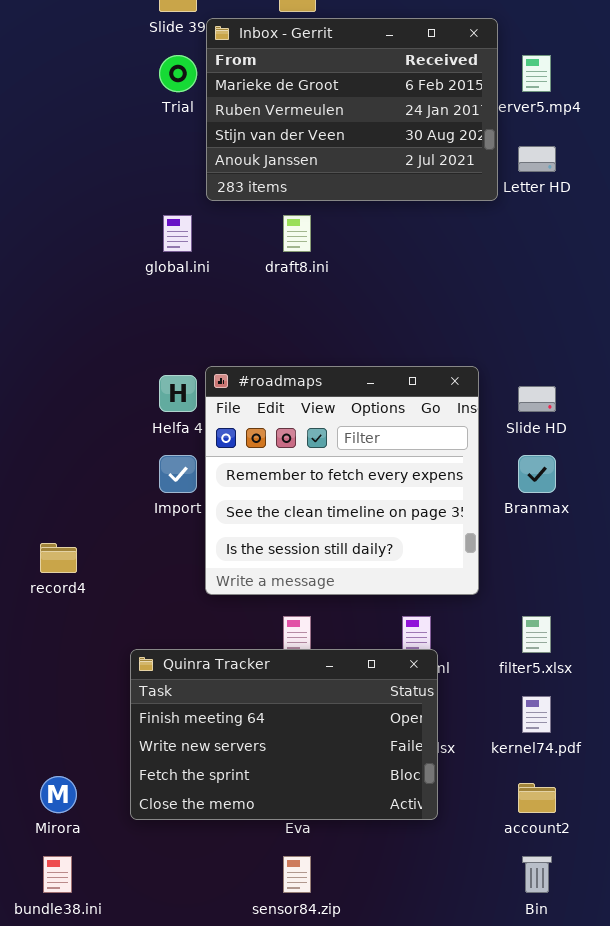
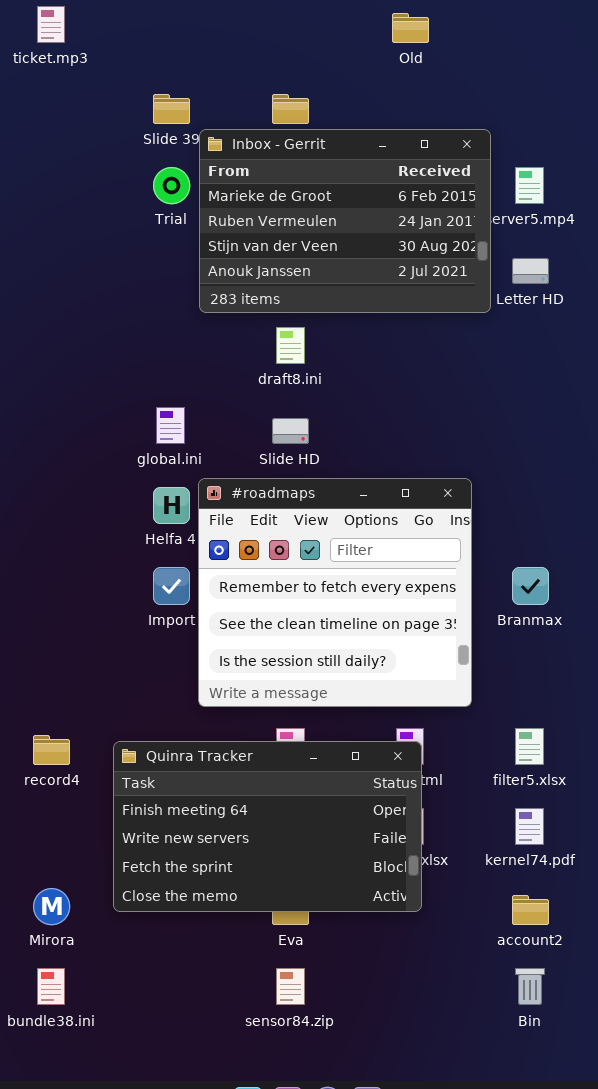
global.ini: [163,215,192,252] -> [156,407,185,444], moved
Slide HD: [518,386,556,412] -> [272,418,309,444], moved
record4: [40,543,77,573] -> [33,735,70,765], moved
Quinra Tracker: [130,649,438,820] -> [113,741,422,912], moved

